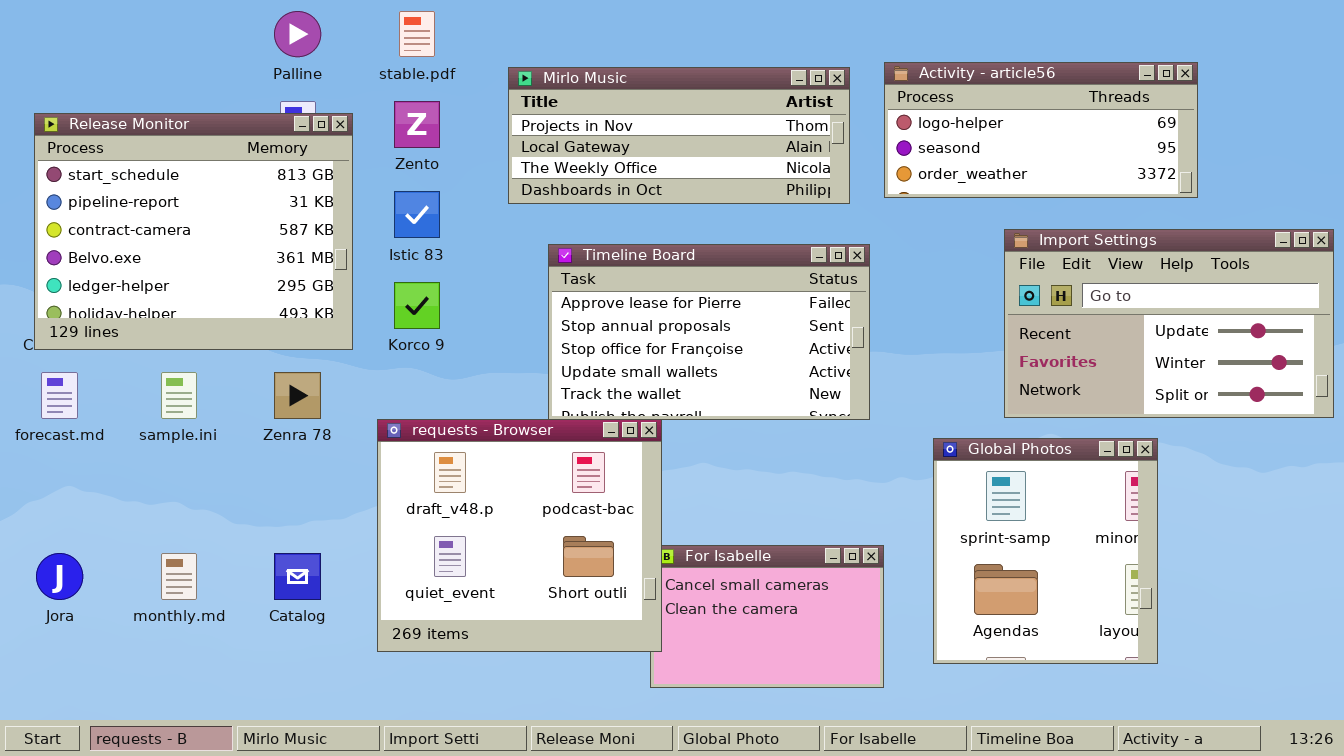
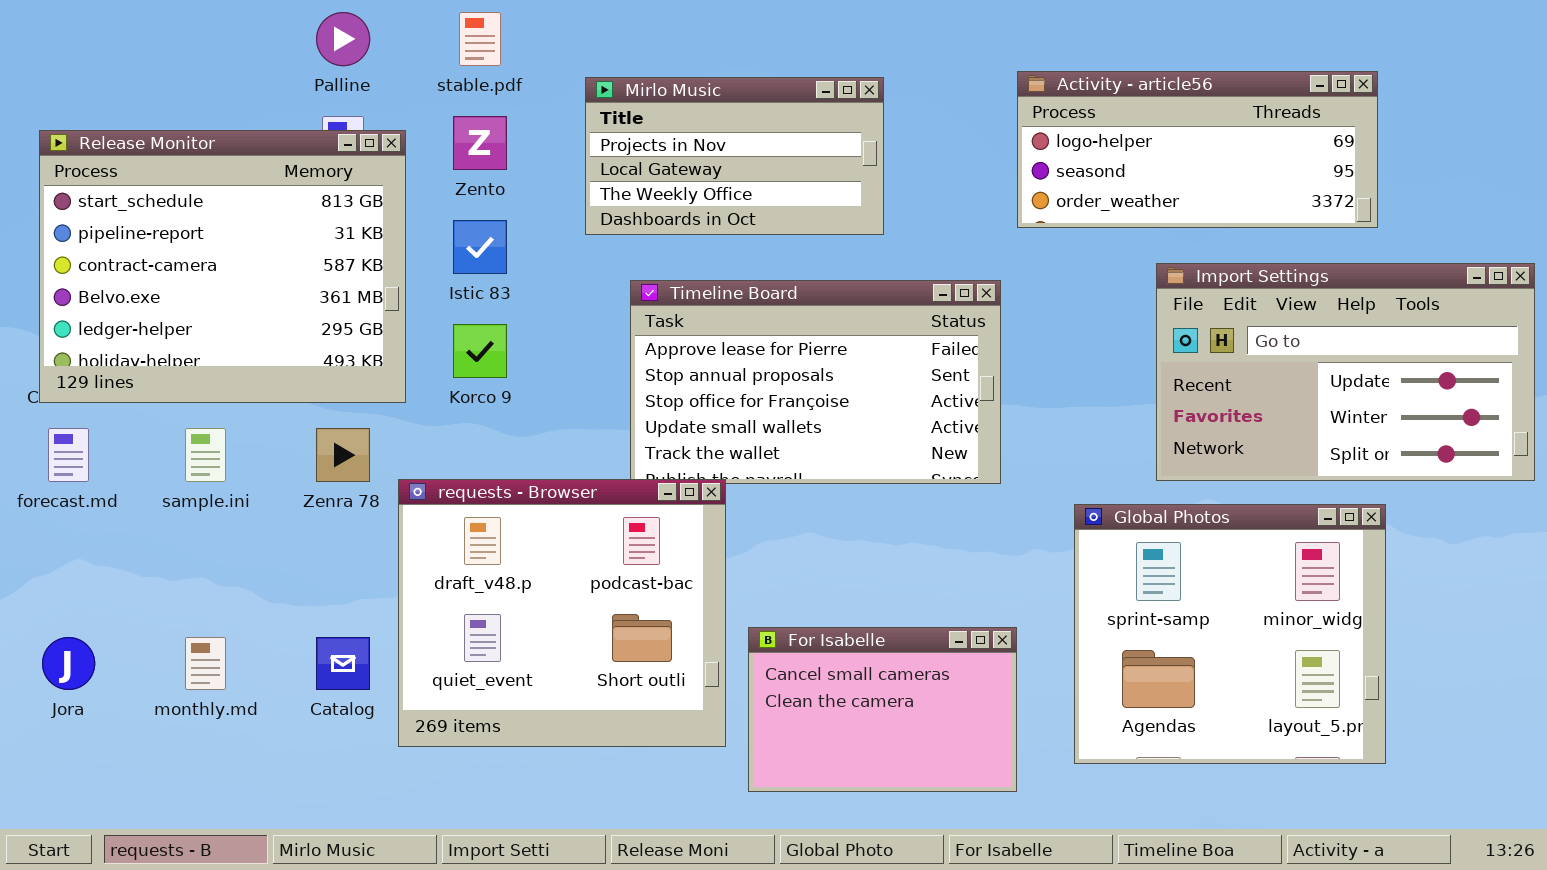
Mirlo Music: [508,67,850,204] -> [585,77,884,235], resized
requests - Browser: [377,419,662,652] -> [398,479,726,747], moved
Global Photos: [933,438,1158,664] -> [1074,504,1386,764], resized

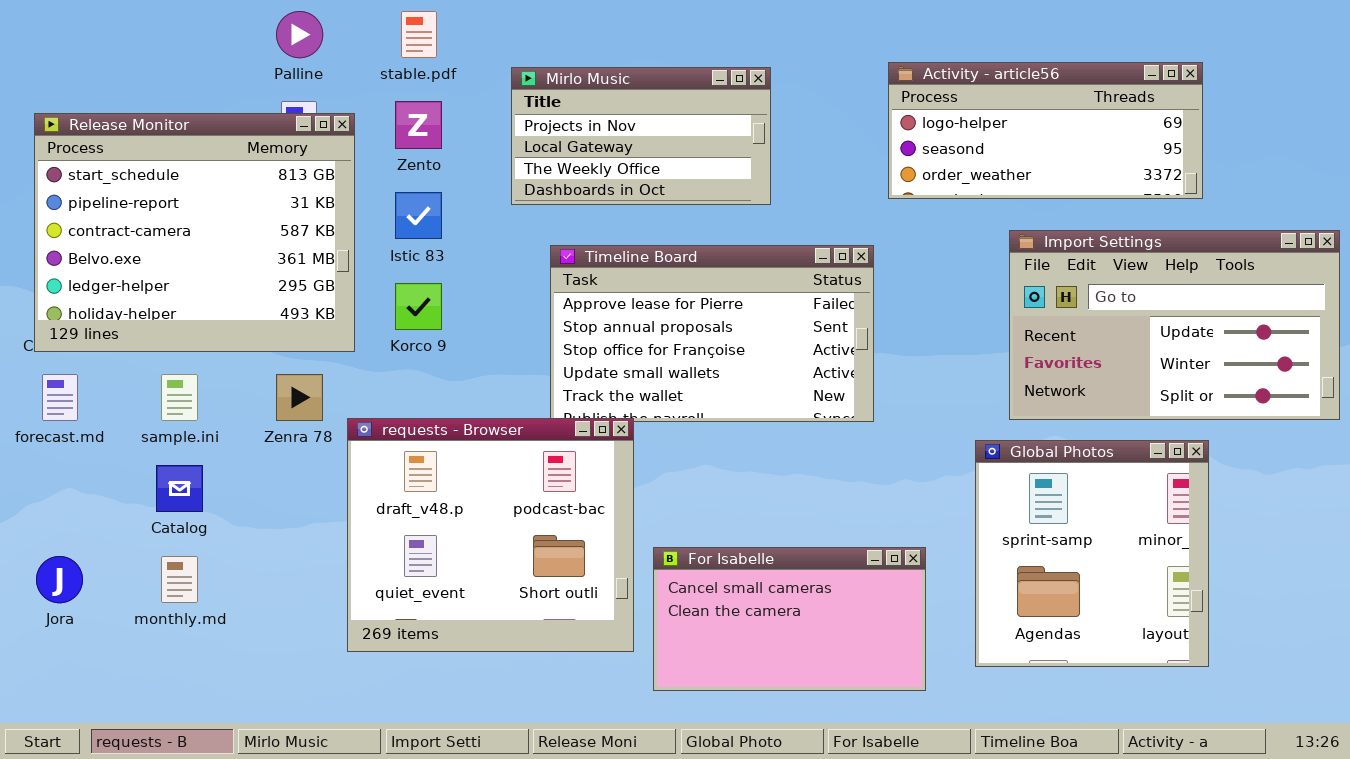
Global Photos: [1074,504,1386,764] -> [975,440,1209,667], resized
For Isabelle: [748,627,1017,792] -> [653,547,926,691], resized
Catalog: [316,637,370,690] -> [156,465,203,512], moved

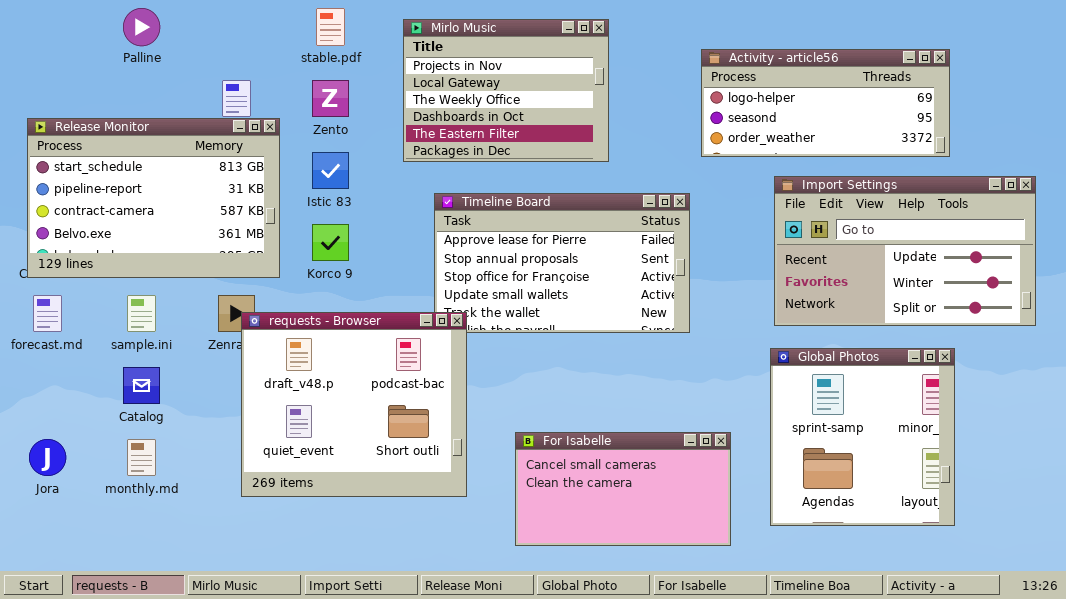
Palline: [276,11,323,58] -> [123,8,160,46], moved
Mirlo Music: [511,67,771,205] -> [403,19,609,162], resized
Release Monitor: [34,113,355,352] -> [27,118,280,278], resized
Import Settings: [1009,230,1340,420] -> [774,176,1036,326], moved
requests - Browser: [347,418,634,652] -> [241,312,467,497], moved

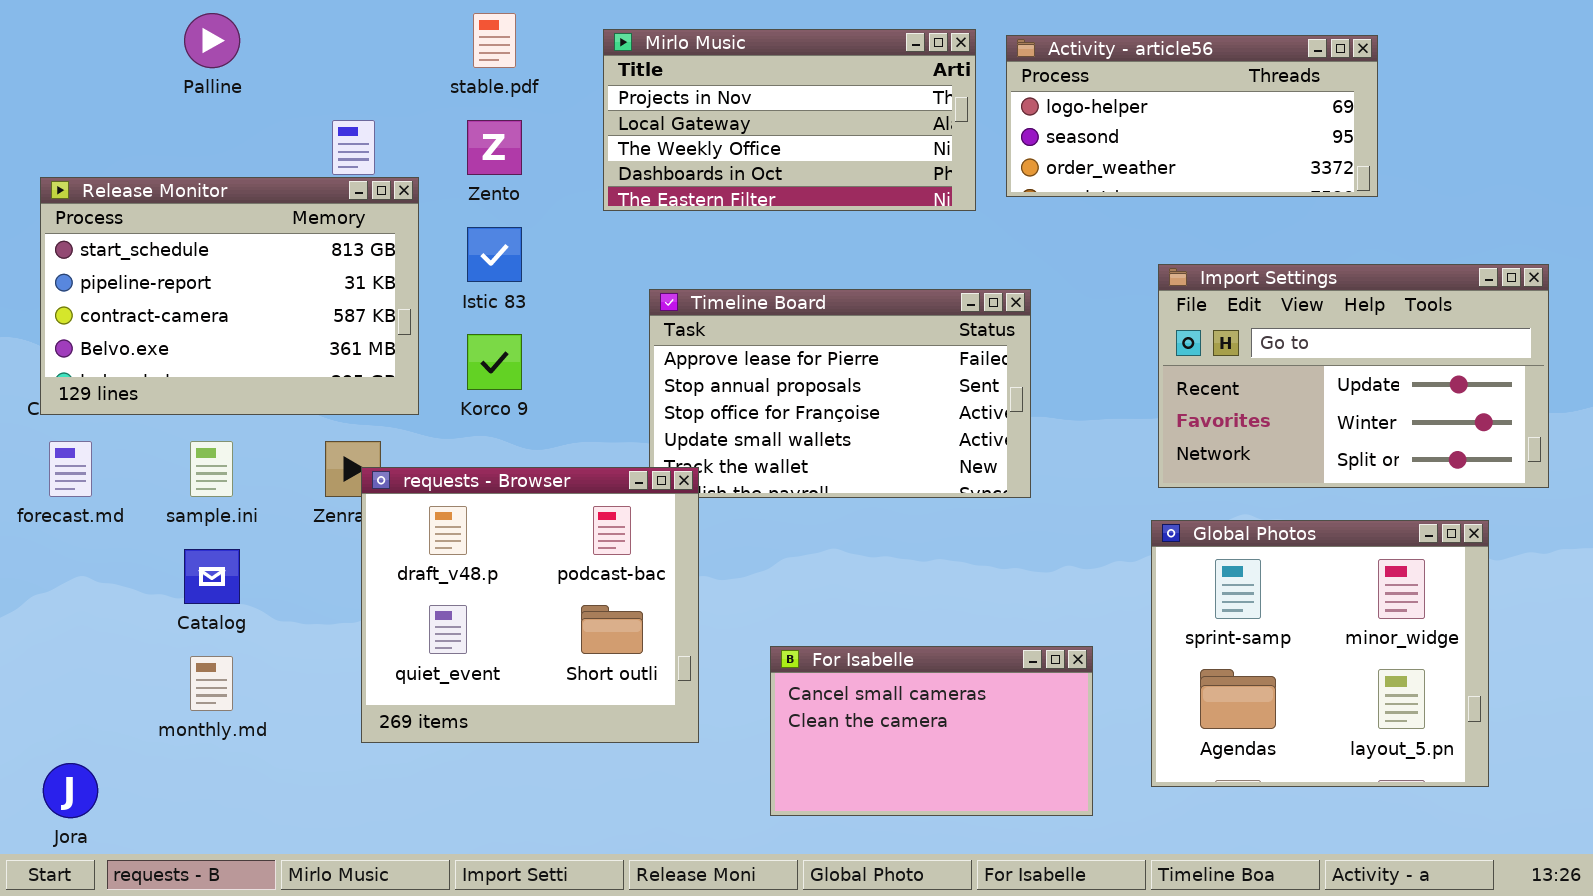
Mirlo Music: [403,19,609,162] -> [603,29,976,211], resized
Activity - article56: [701,49,950,157] -> [1006,35,1378,197], moved
Global Photos: [770,348,955,526] -> [1151,520,1489,787], resized
Jora: [29,439,66,476] -> [43,763,98,818], moved

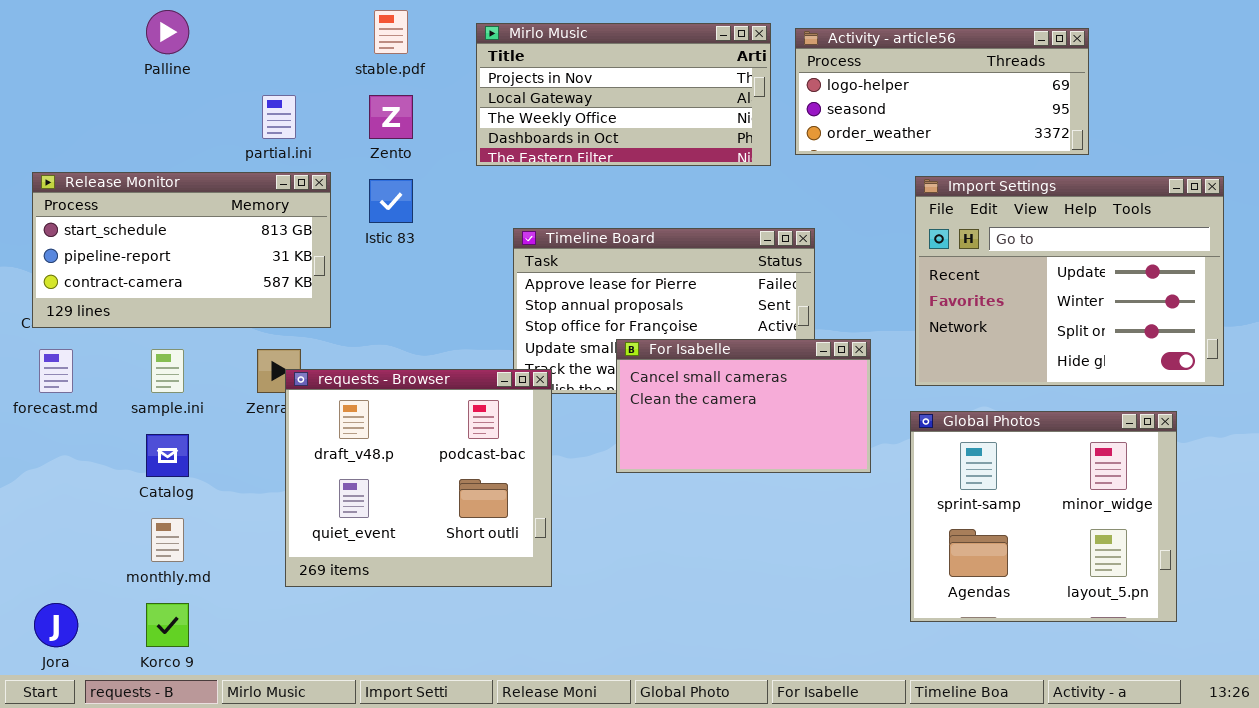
Release Monitor: [40,177,419,415] -> [32,172,331,328], resized
Import Settings: [1158,264,1549,488] -> [915,176,1224,386], resized
Korco 9: [467,334,522,390] -> [146,603,189,647], moved
For Isabelle: [770,646,1093,816] -> [616,339,871,473], moved

